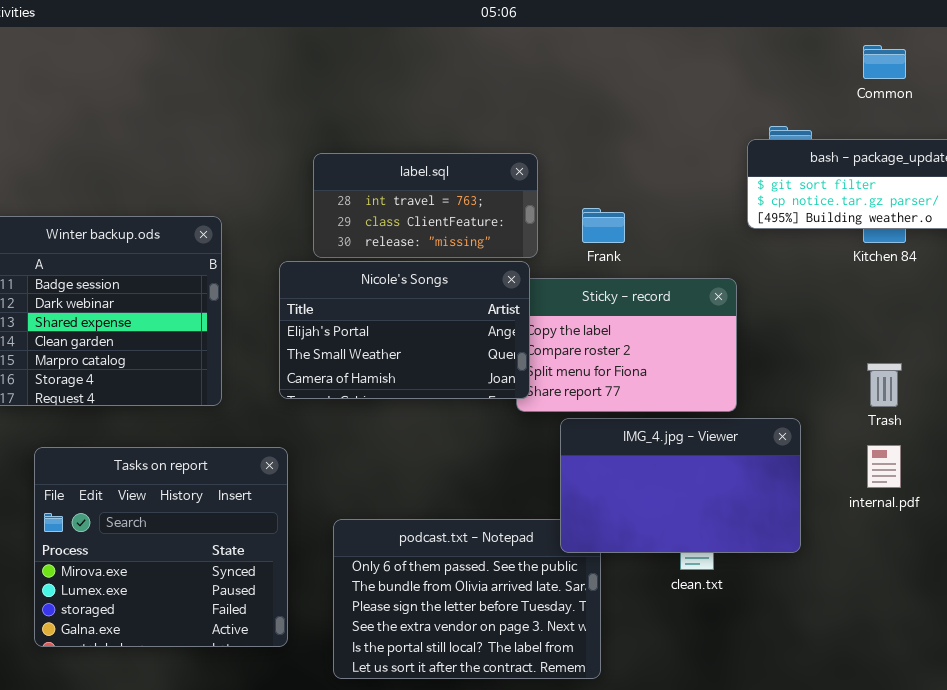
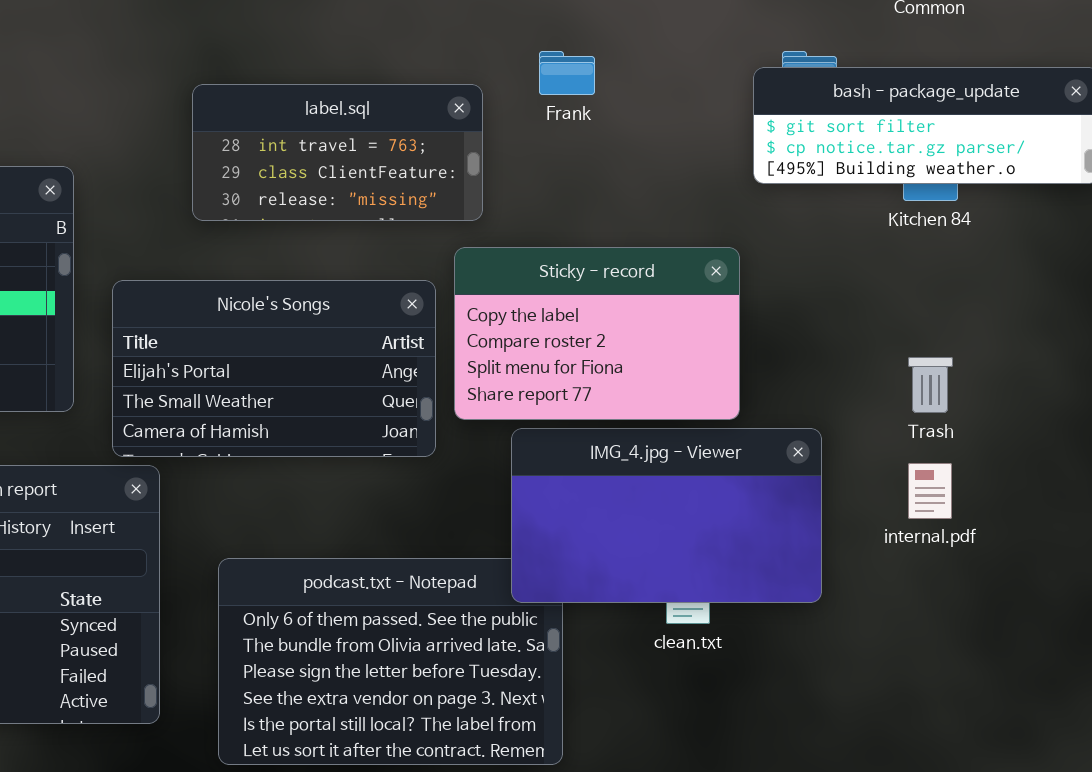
Frank: [582,208,625,243] -> [539,51,595,95], moved
Nicole's Songs: [279,261,530,399] -> [112,280,436,457], moved

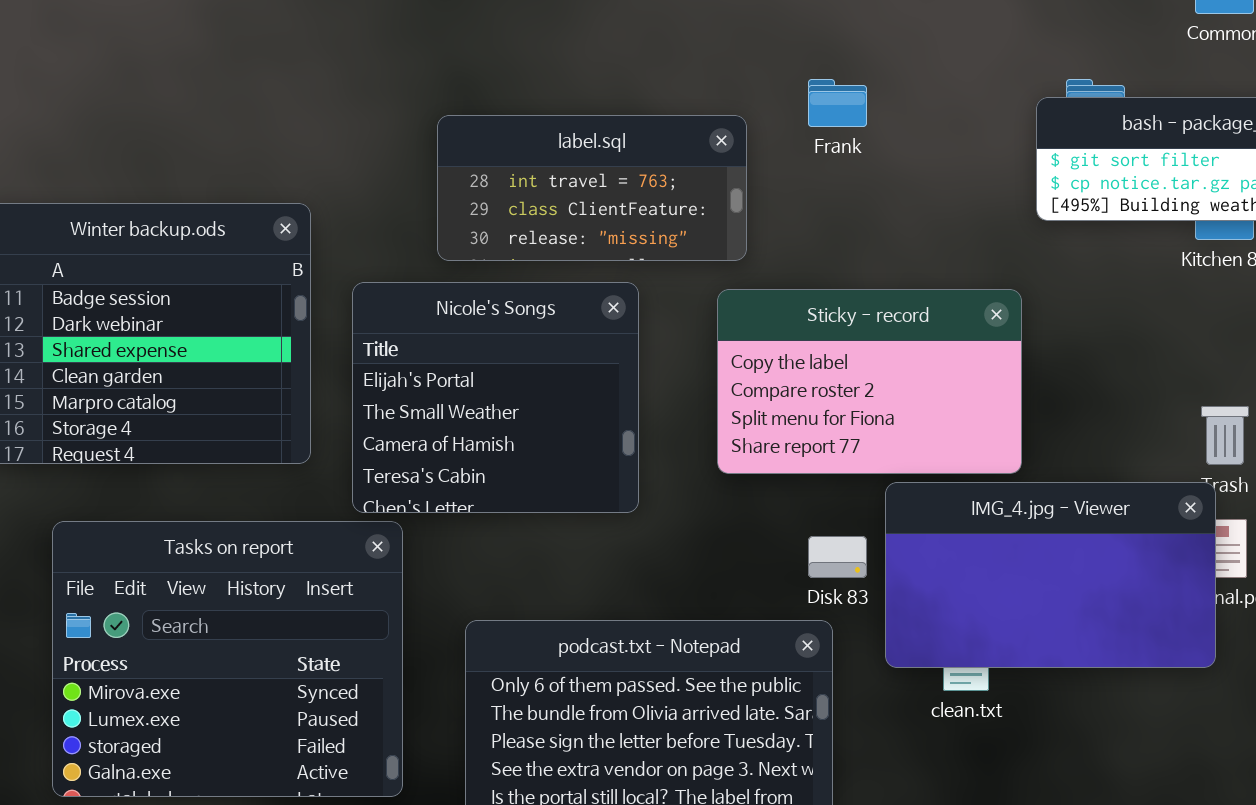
Nicole's Songs: [112,280,436,457] -> [352,282,639,513], resized
IMG_4.jpg - Viewer: [511,428,822,603] -> [885,482,1216,668], moved

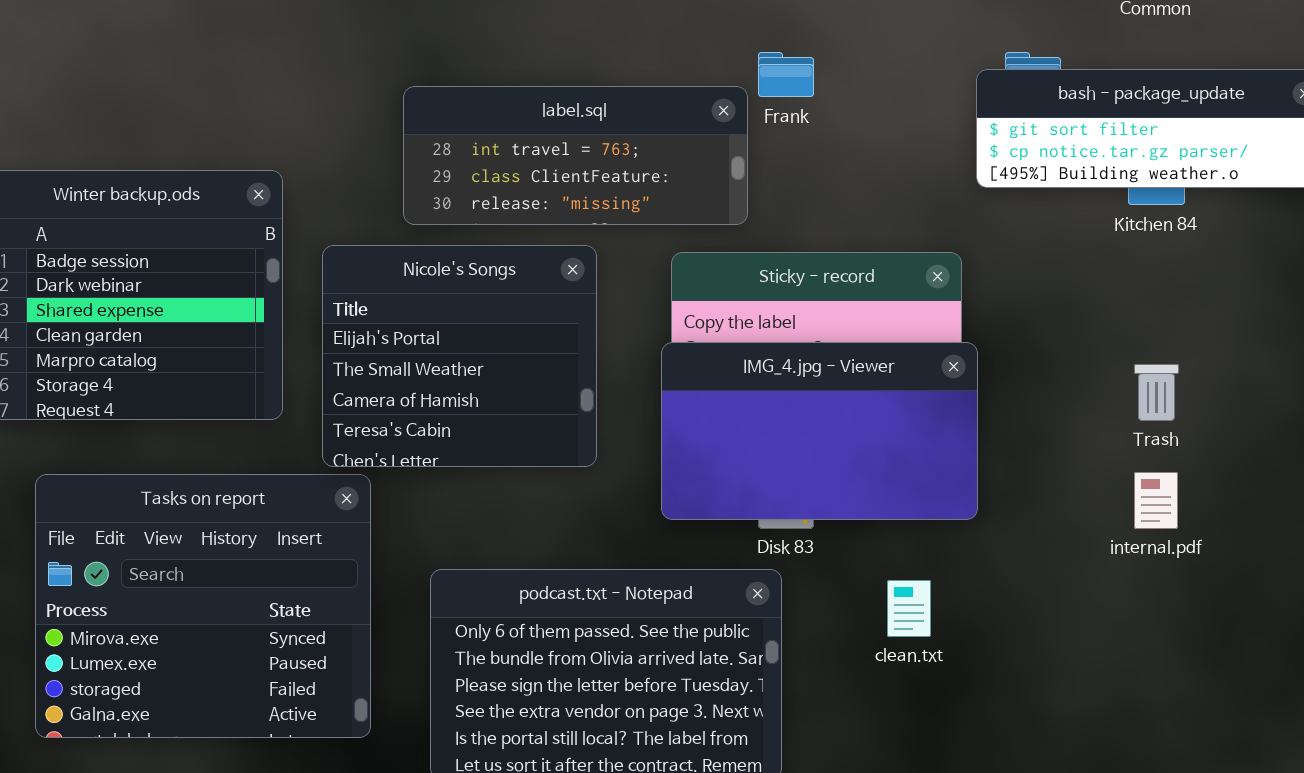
label.sql: [437,115,747,261] -> [403,86,748,225], resized
IMG_4.jpg - Viewer: [885,482,1216,668] -> [661,342,978,520], moved

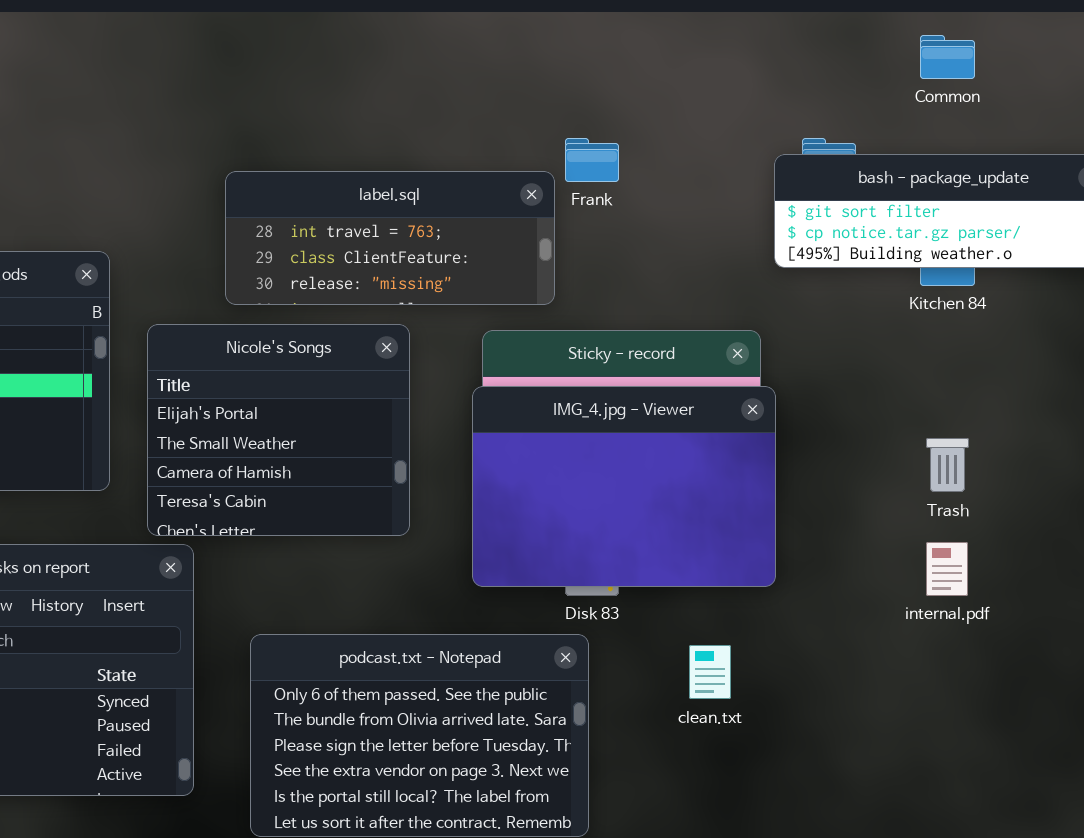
IMG_4.jpg - Viewer: [661,342,978,520] -> [472,386,776,587], resized

